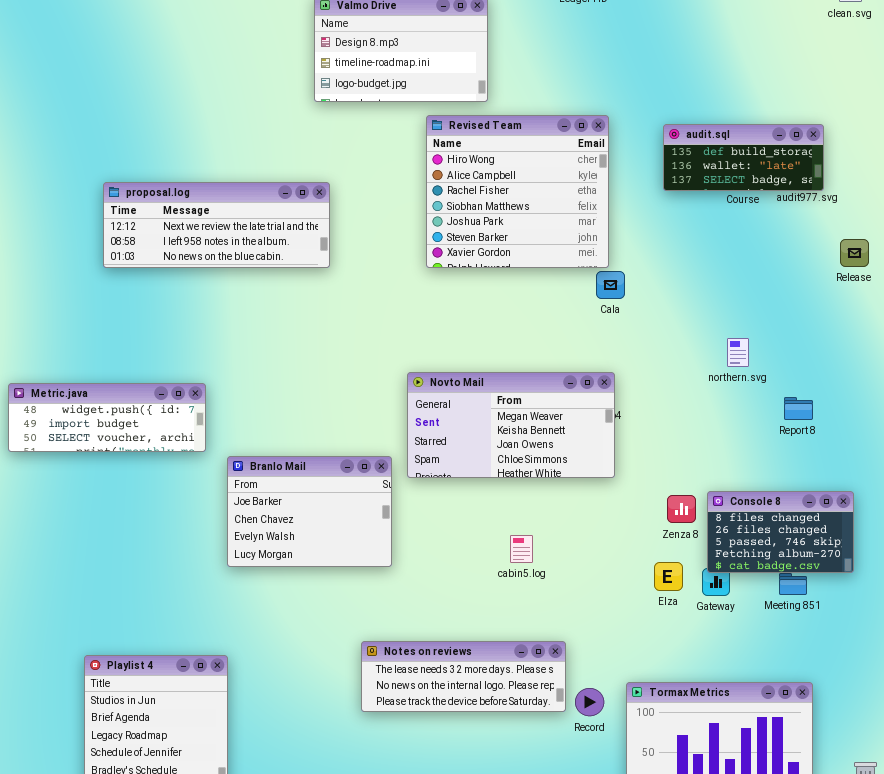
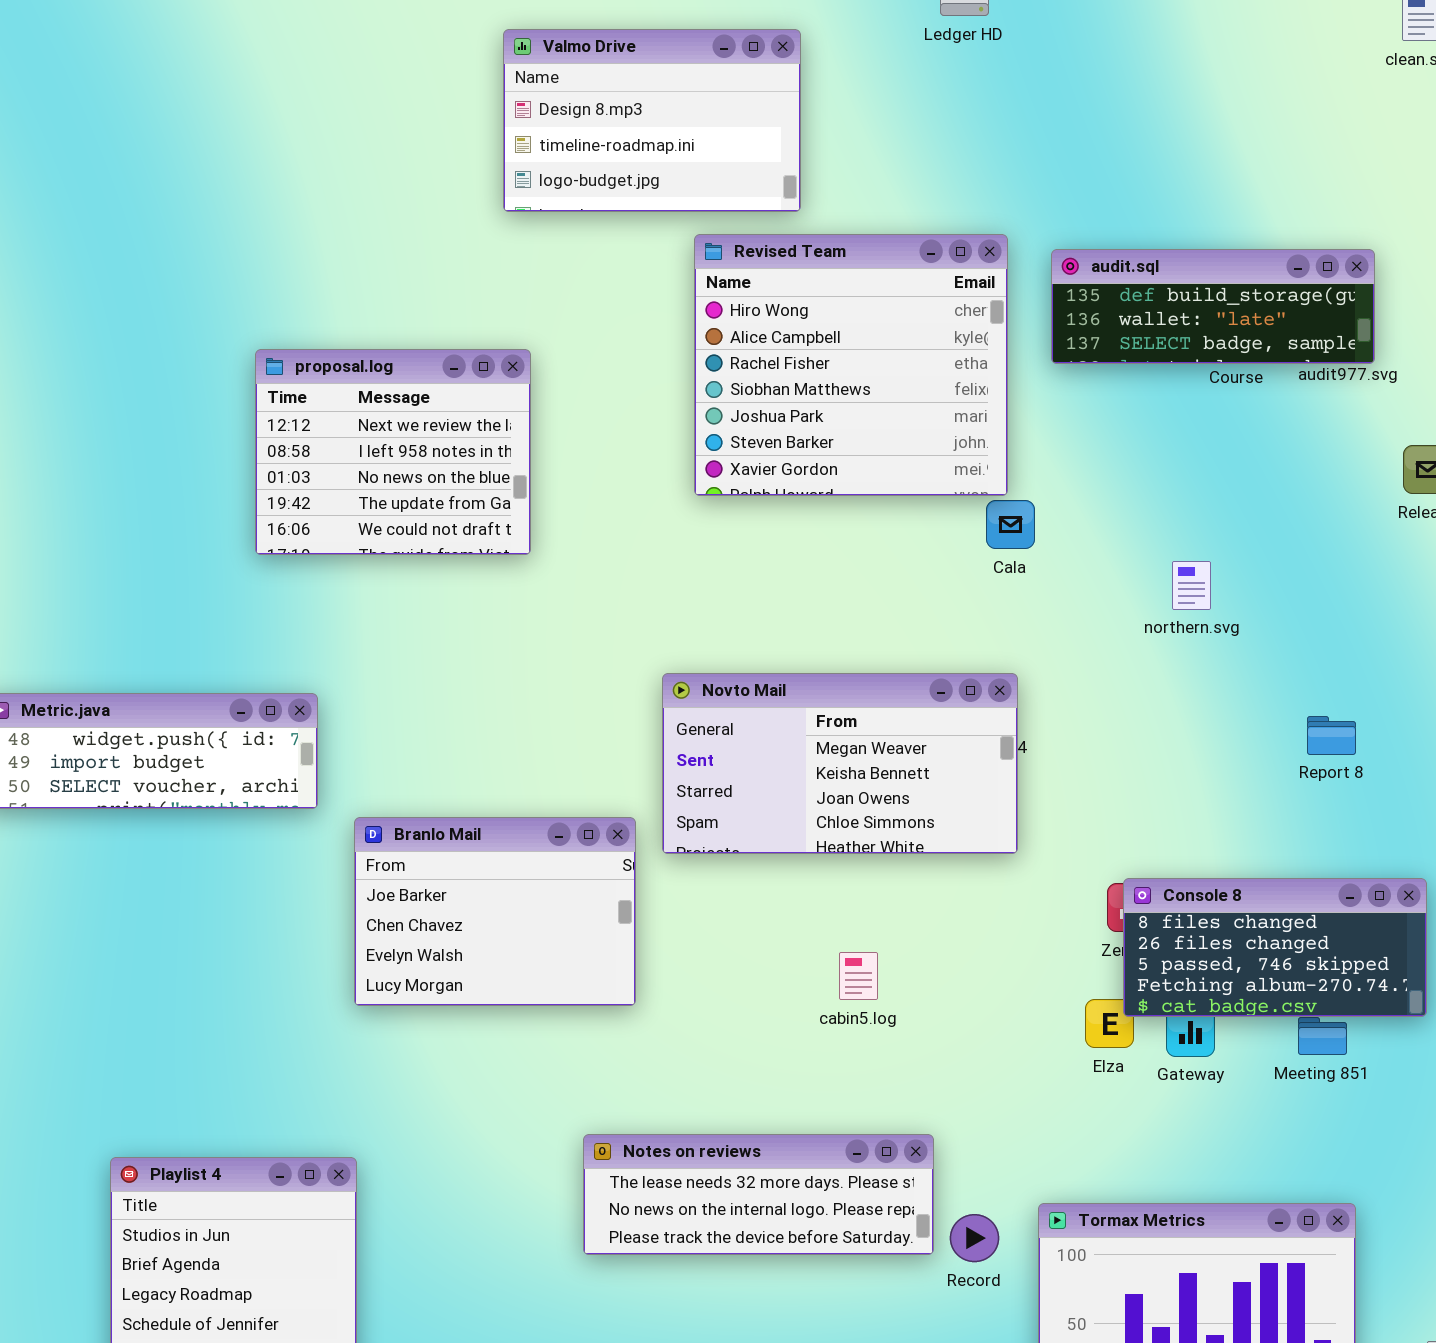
audit.sql: [663,124,824,191] -> [1051,249,1375,364], resized
proposal.log: [103,182,330,268] -> [255,349,531,555], resized
northern.svg: [727,338,749,367] -> [1172,561,1211,610], moved
Console 8: [707,491,854,573] -> [1123,878,1427,1017], resized

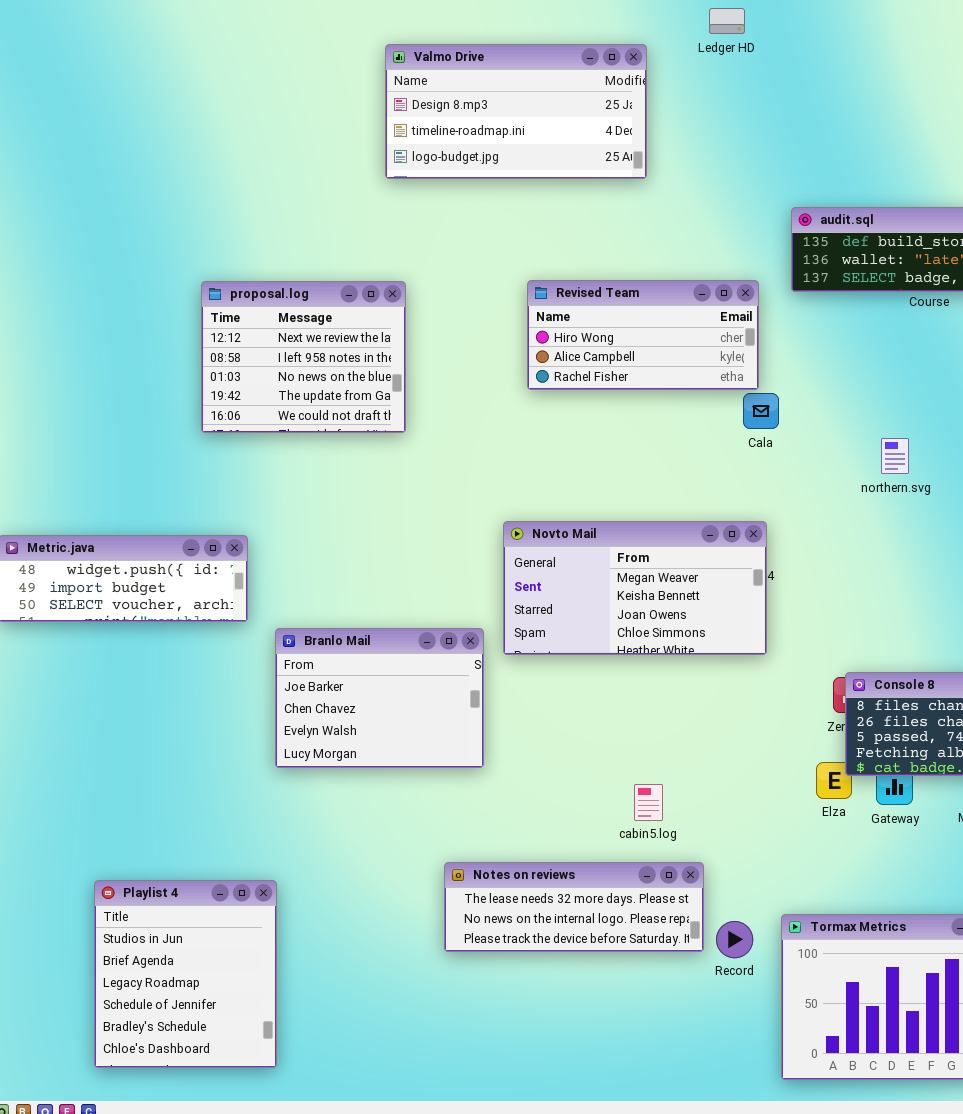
Valmo Drive: [503,29,801,212] -> [385,44,647,179], resized
Revised Team: [694,234,1008,496] -> [527,280,759,390], resized
cabin5.log: [839,952,878,1000] -> [634,784,663,821], moved

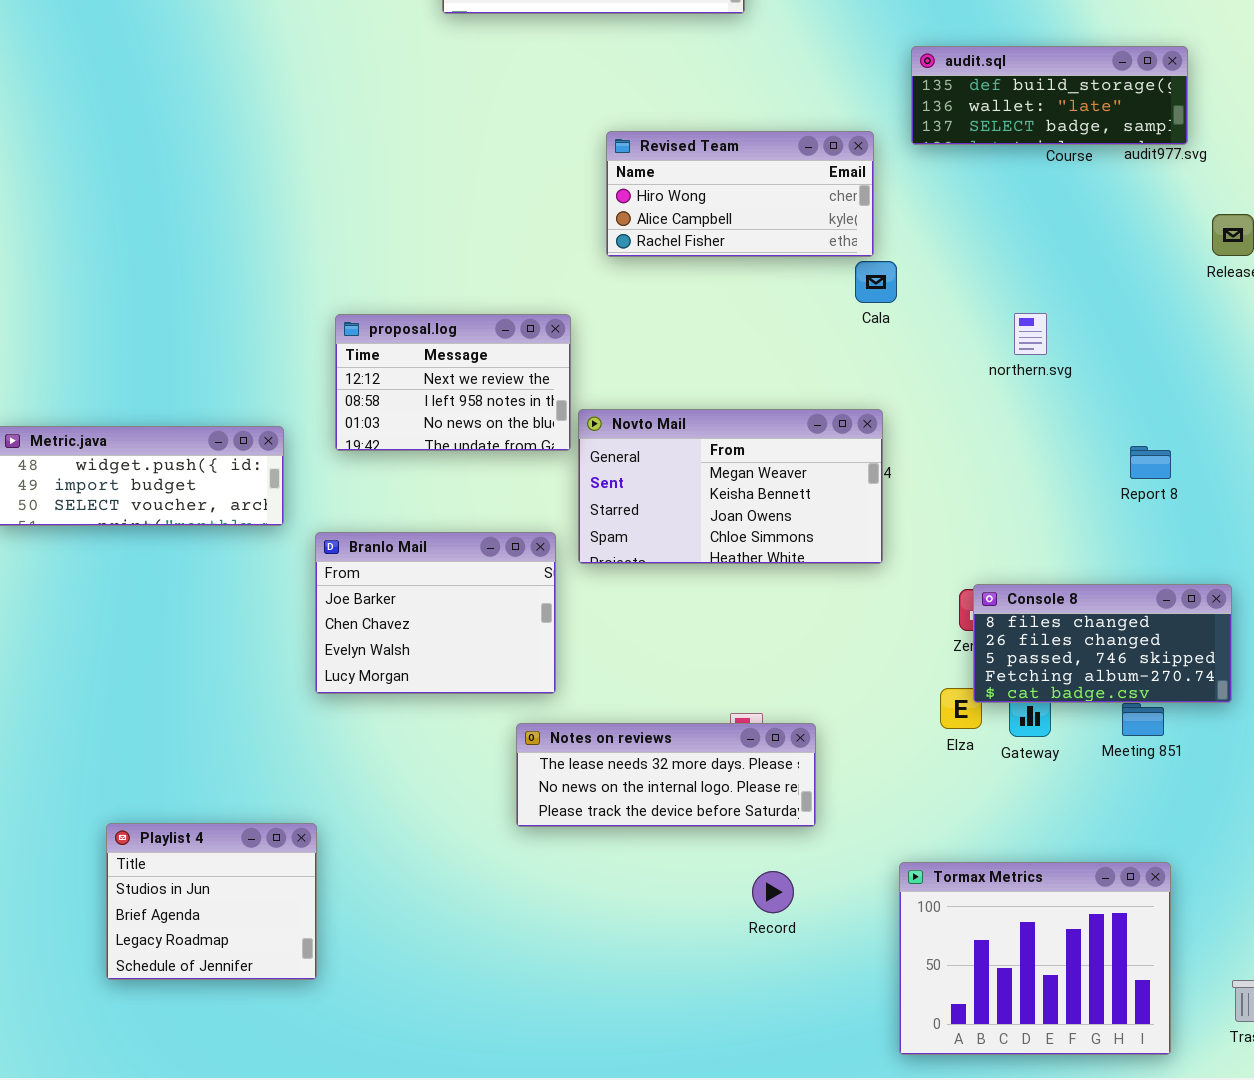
proposal.log: [201,281,406,433] -> [335,314,571,451], moved, resized
Notes on reviews: [444,862,704,952] -> [516,723,816,827], moved
Playlist 4: [94,880,277,1068] -> [106,823,317,980], resized
Record: [716,921,753,958] -> [752,871,794,913], moved

